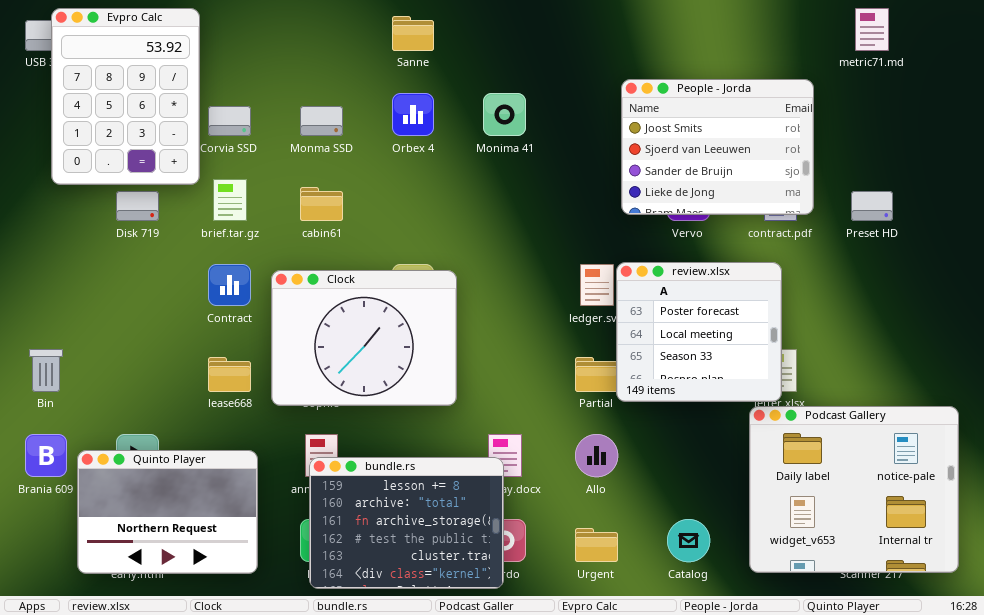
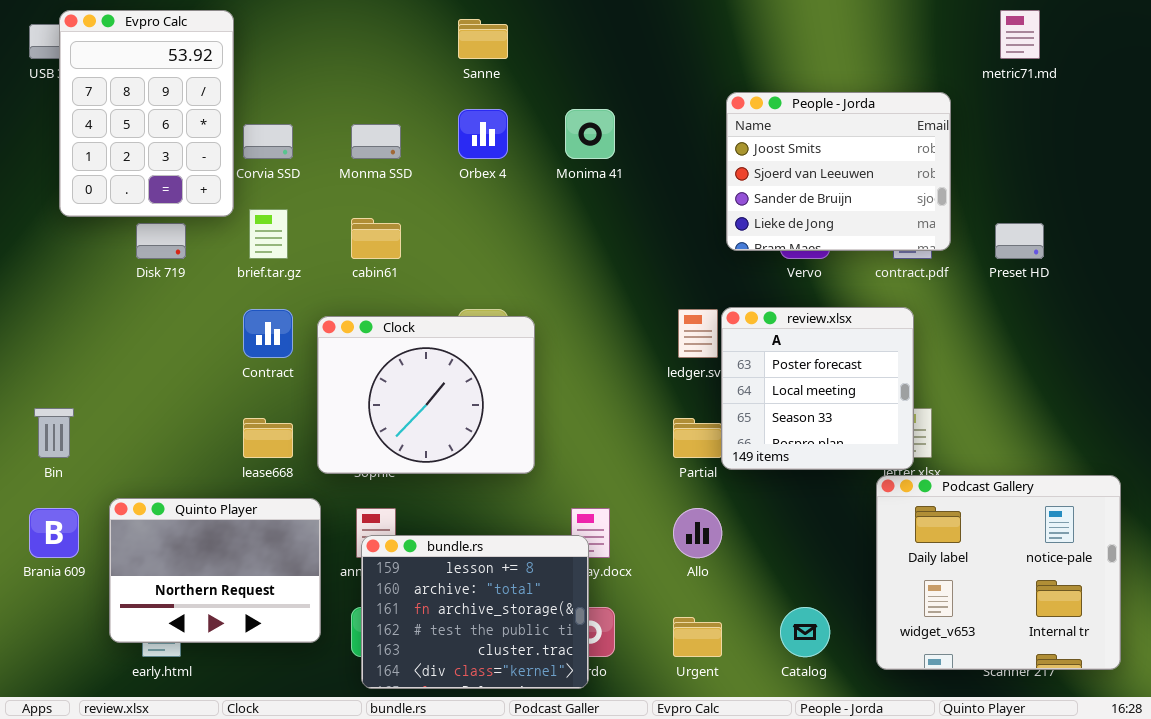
Quinto Player: [77,450,258,574] -> [109,498,321,643], moved

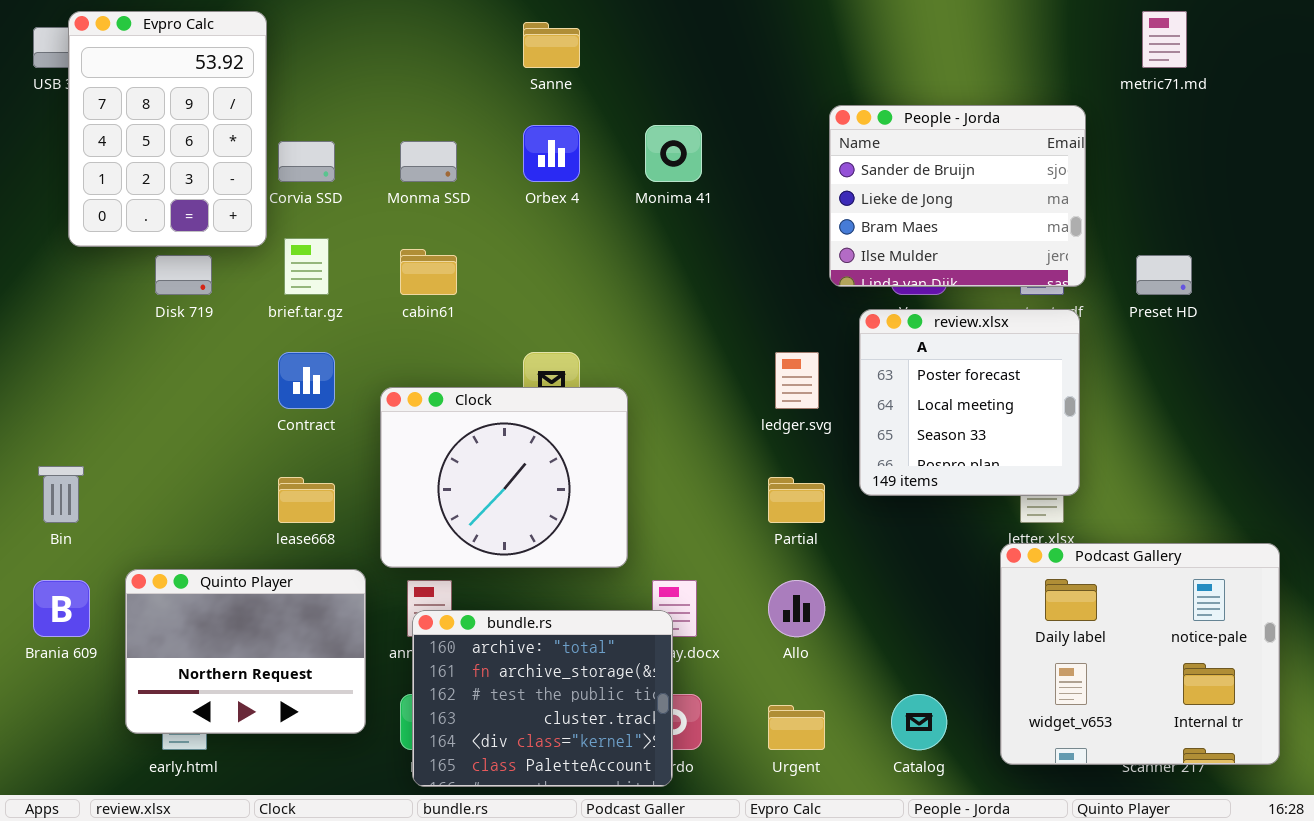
People - Jorda: [726,92,951,251] -> [829,105,1086,287], scrolled down 2 rows
review.xlsx: [721,307,914,470] -> [859,309,1080,496], moved
Clock: [317,316,535,474] -> [380,387,628,568], moved
bundle.rs: [361,535,589,689] -> [412,610,673,787], scrolled down 1 row

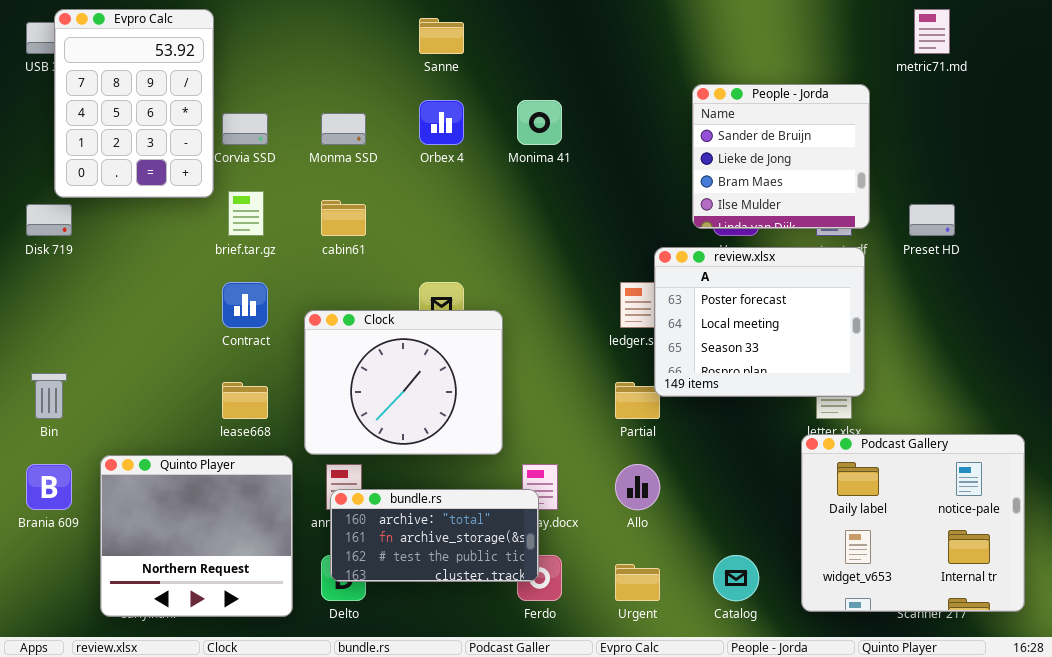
People - Jorda: [829,105,1086,287] -> [692,84,870,229], resized
Disk 719: [155,255,212,295] -> [26,204,72,236], moved
review.xlsx: [859,309,1080,496] -> [654,247,865,397], resized
Quinto Player: [125,569,366,734] -> [100,455,293,617], resized
bundle.rs: [412,610,673,787] -> [330,489,539,582], resized

